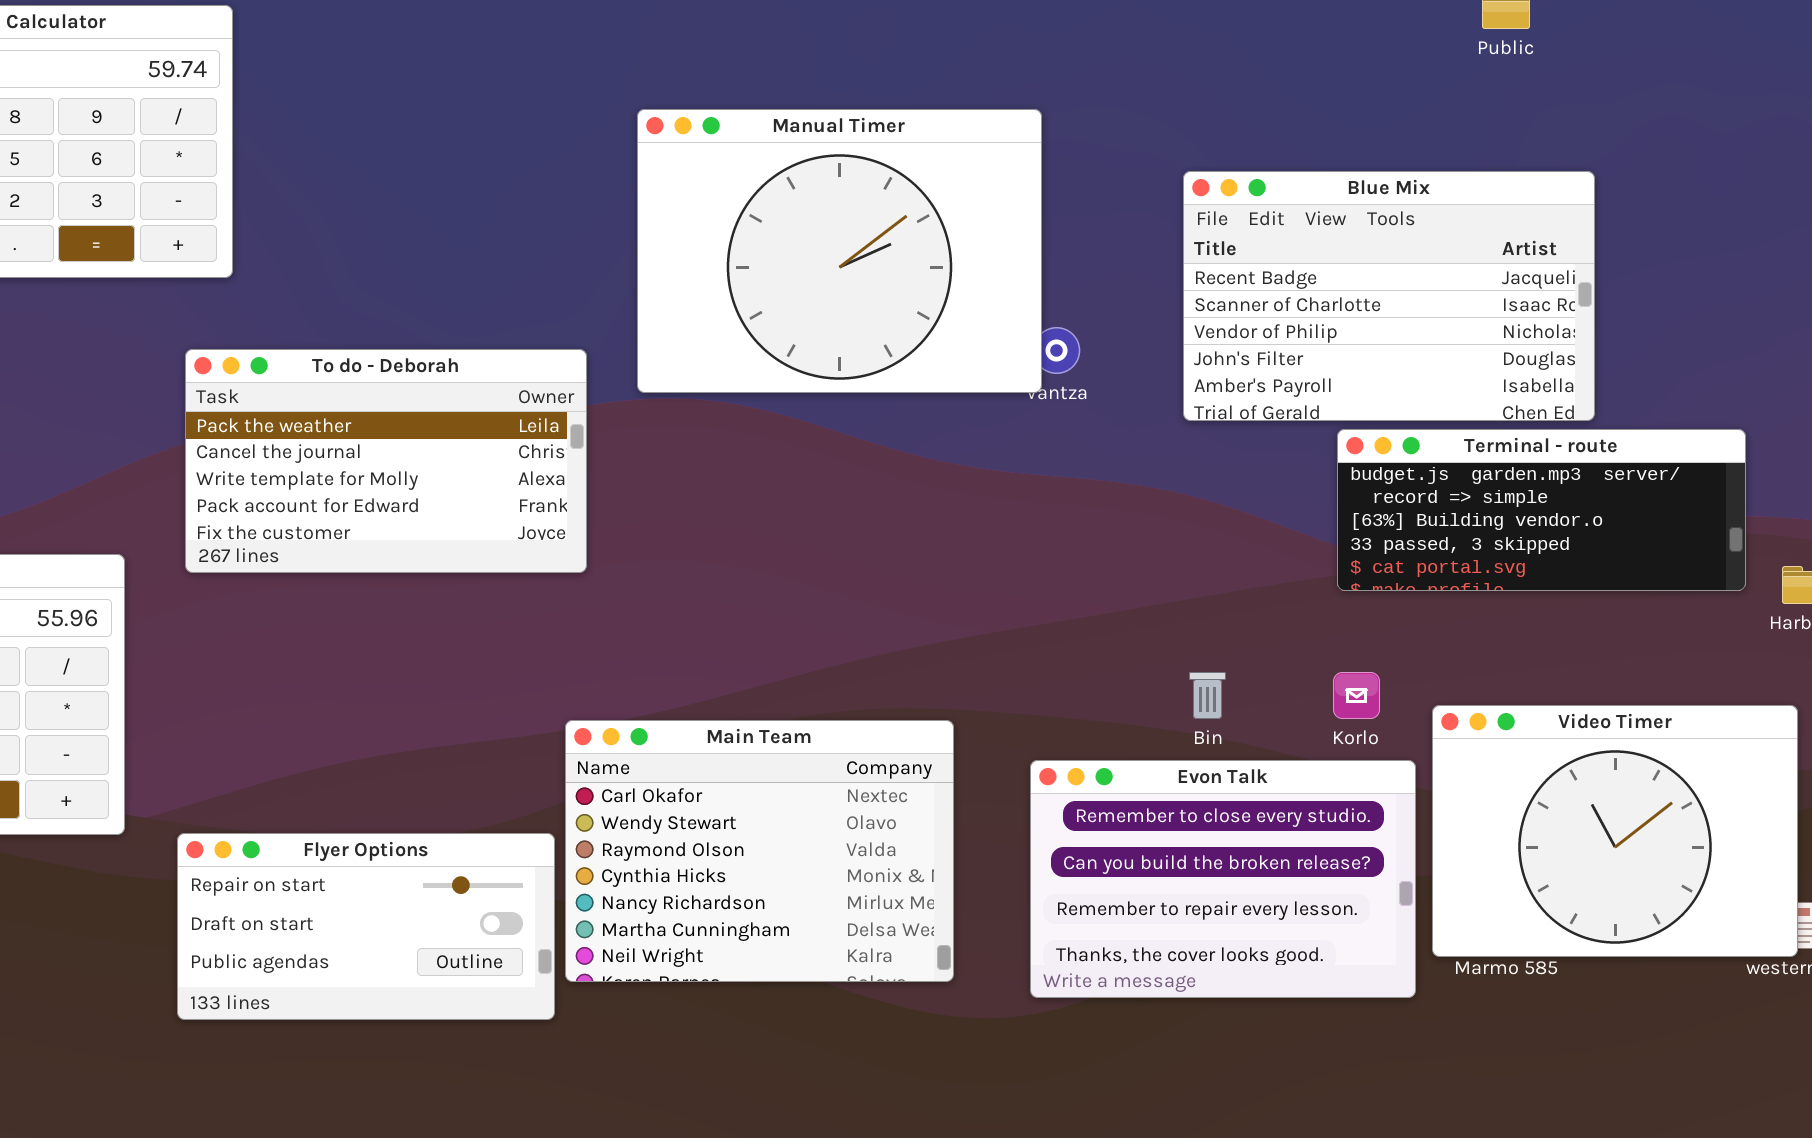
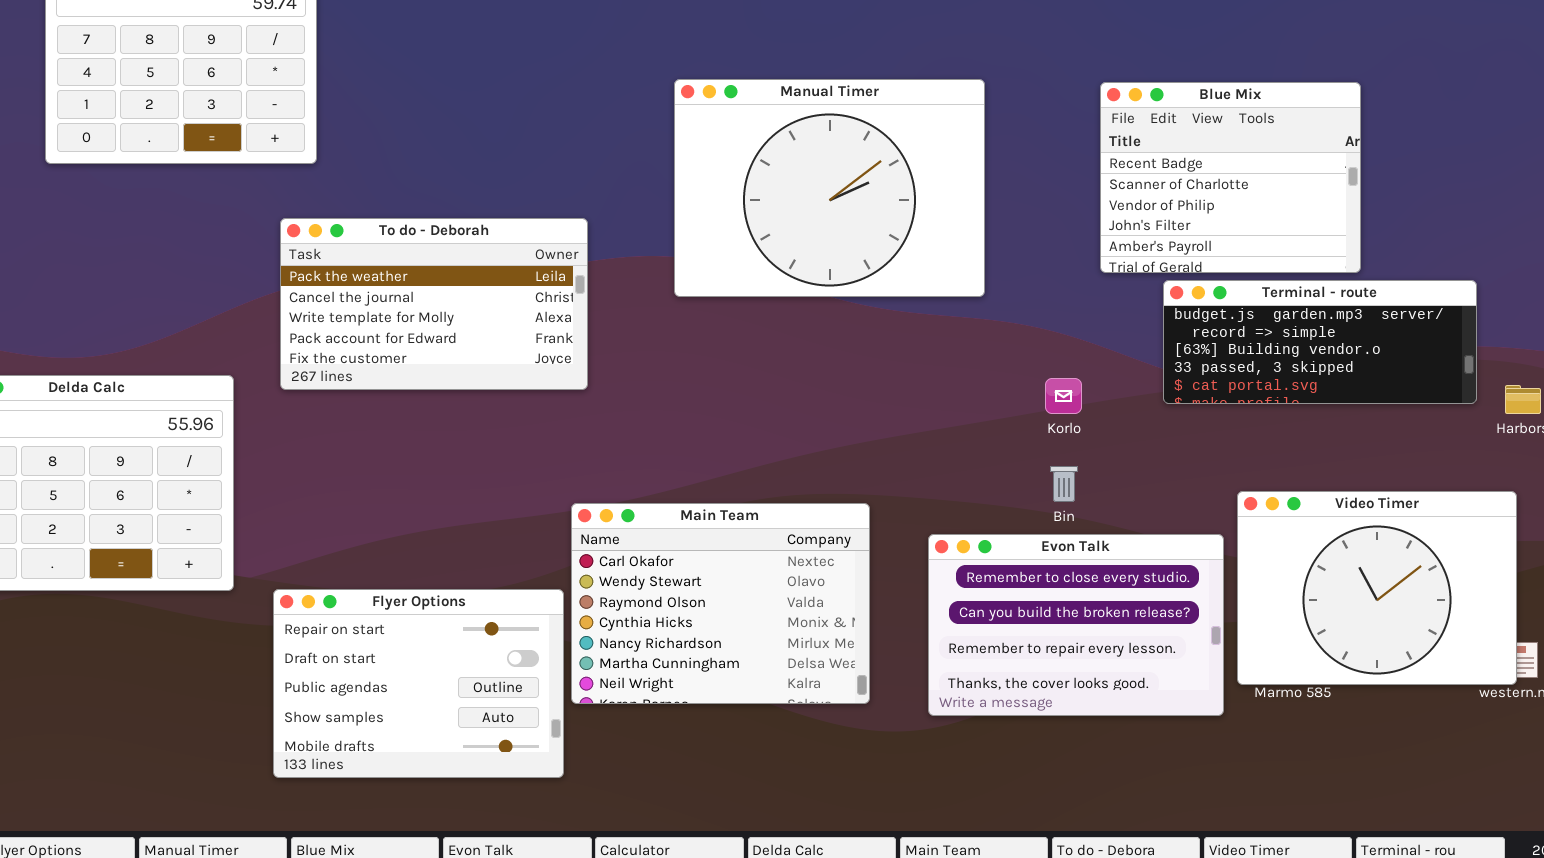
Manual Timer: [637,109,1042,393] -> [674,79,985,297], moved
Blue Mix: [1183,171,1595,421] -> [1100,82,1361,273], resized
Korlo: [1333,672,1380,719] -> [1045,378,1082,414], moved
Flyer Options: [177,833,555,1020] -> [273,589,564,778], resized

